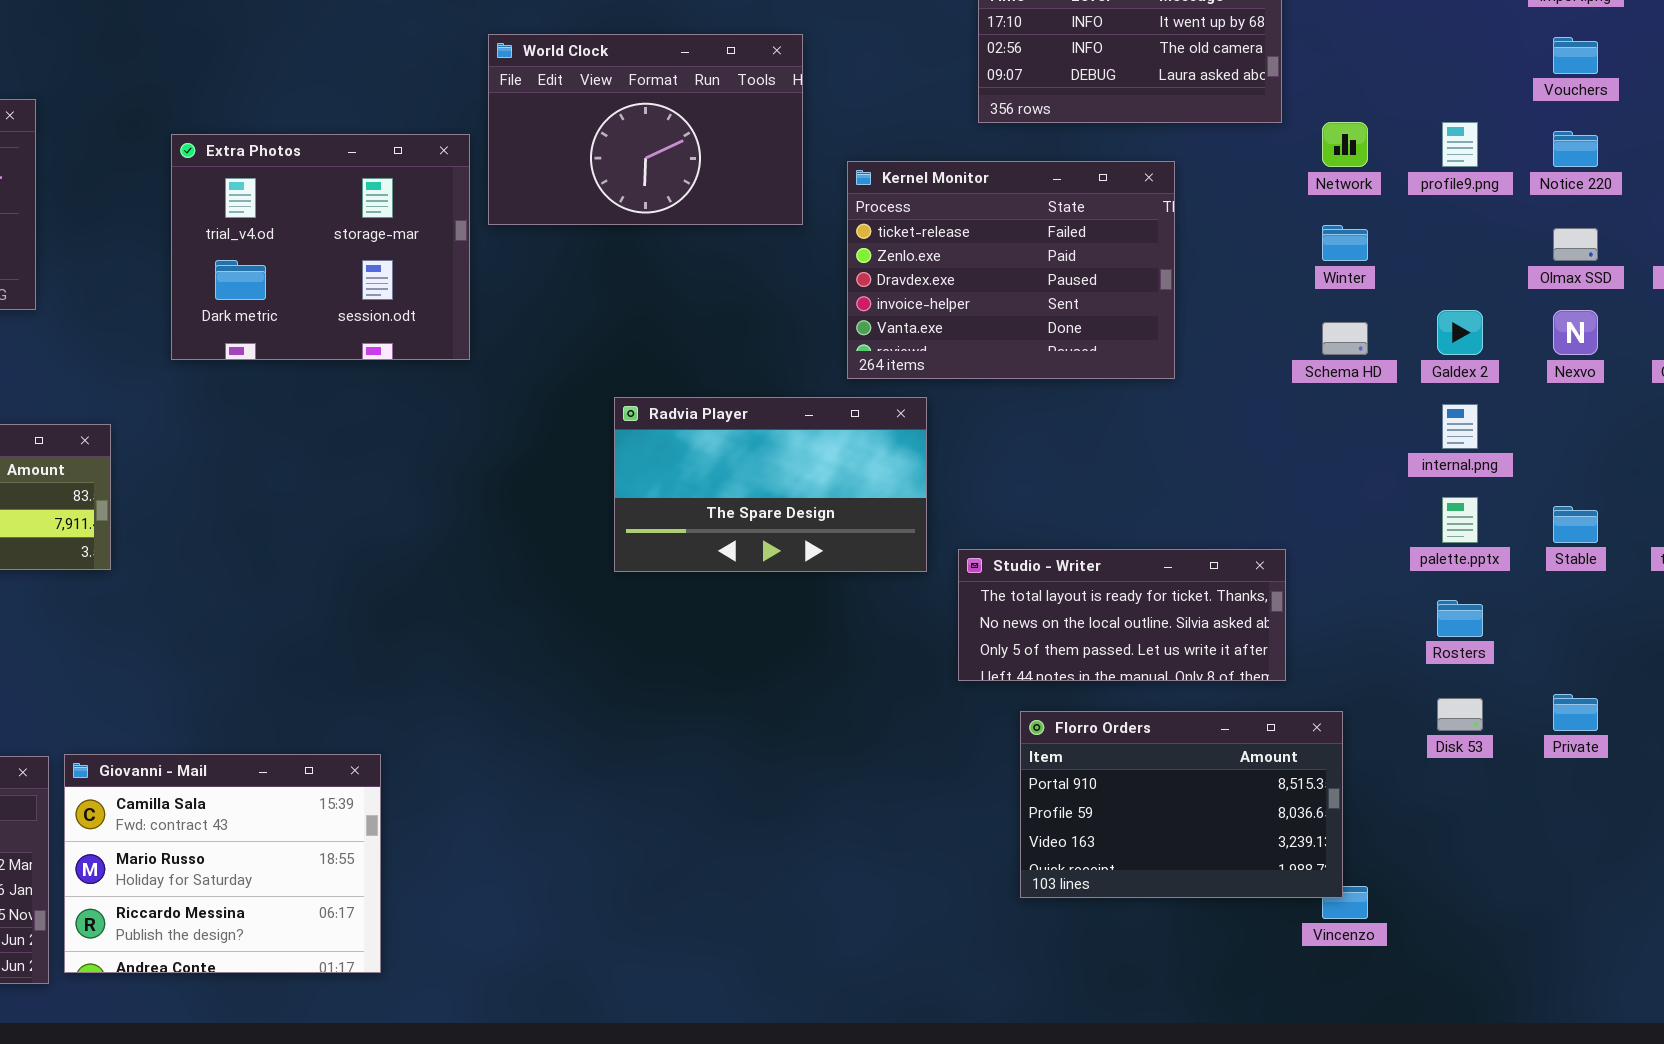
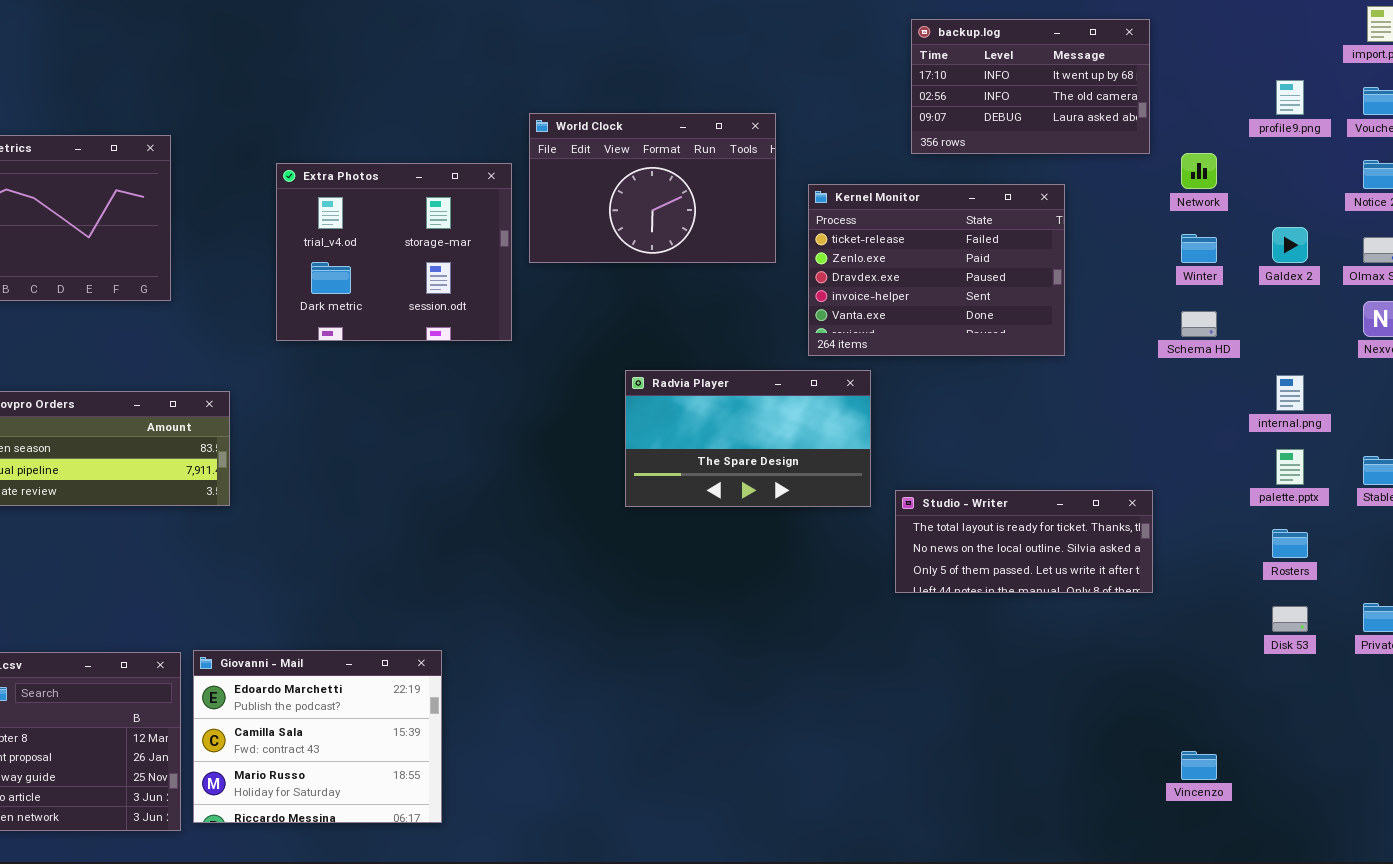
World Clock: [488,34,803,225] -> [529,113,776,263], moved
profile9.png: [1442,122,1478,167] -> [1276,80,1304,115], moved
Galdex 2: [1437,310,1483,355] -> [1272,227,1308,263], moved
Florro Orders: [1020,711,1343,898] -> none, closed
Giovanni - Mail: [64,754,381,973] -> [193,650,442,823], scrolled up 1 row

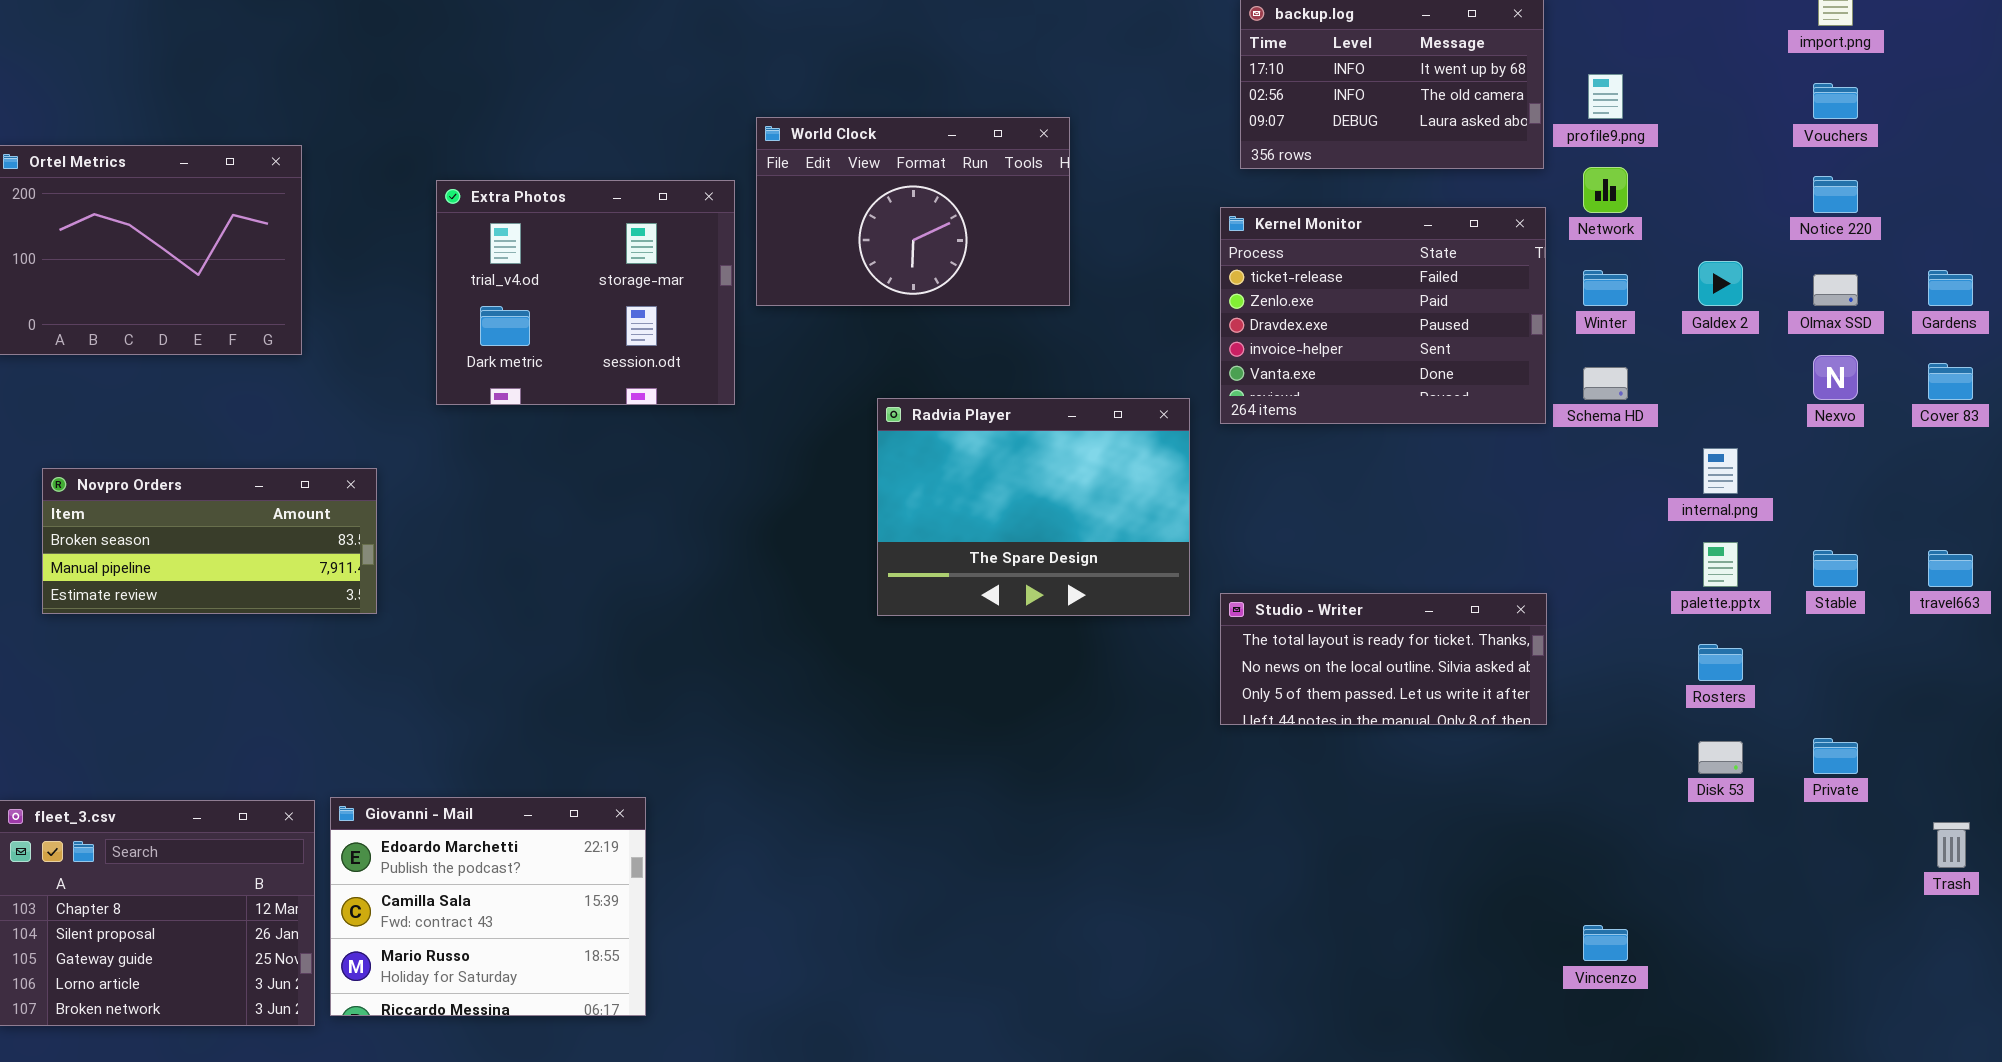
profile9.png: [1276,80,1304,115] -> [1588,74,1623,119], moved
Kernel Monitor: [808,184,1065,356] -> [1220,207,1546,424], moved
Radvia Player: [625,370,871,507] -> [877,398,1190,616], resized

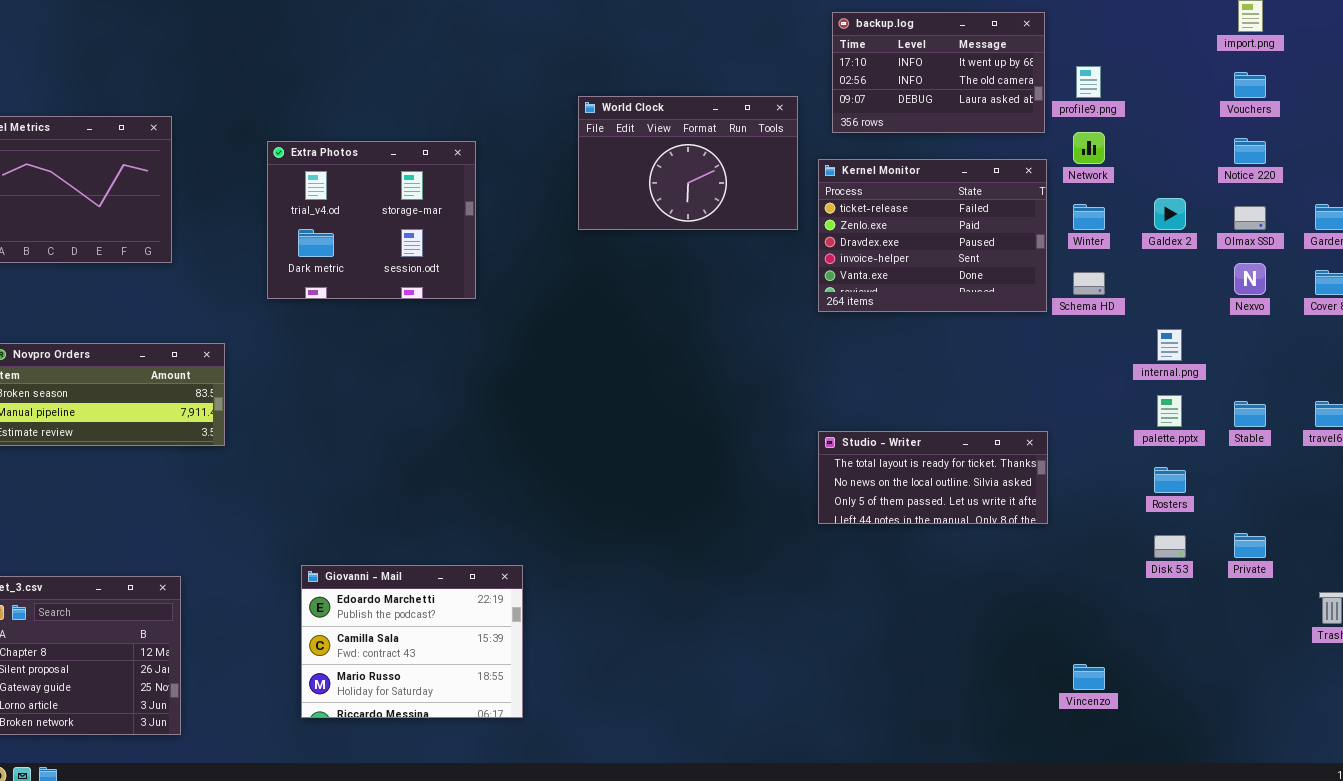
World Clock: [756,117,1070,306] -> [578,96,798,230], moved
Radvia Player: [877,398,1190,616] -> none, closed
Giovanni - Mail: [330,797,646,1016] -> [301,565,523,718], moved

